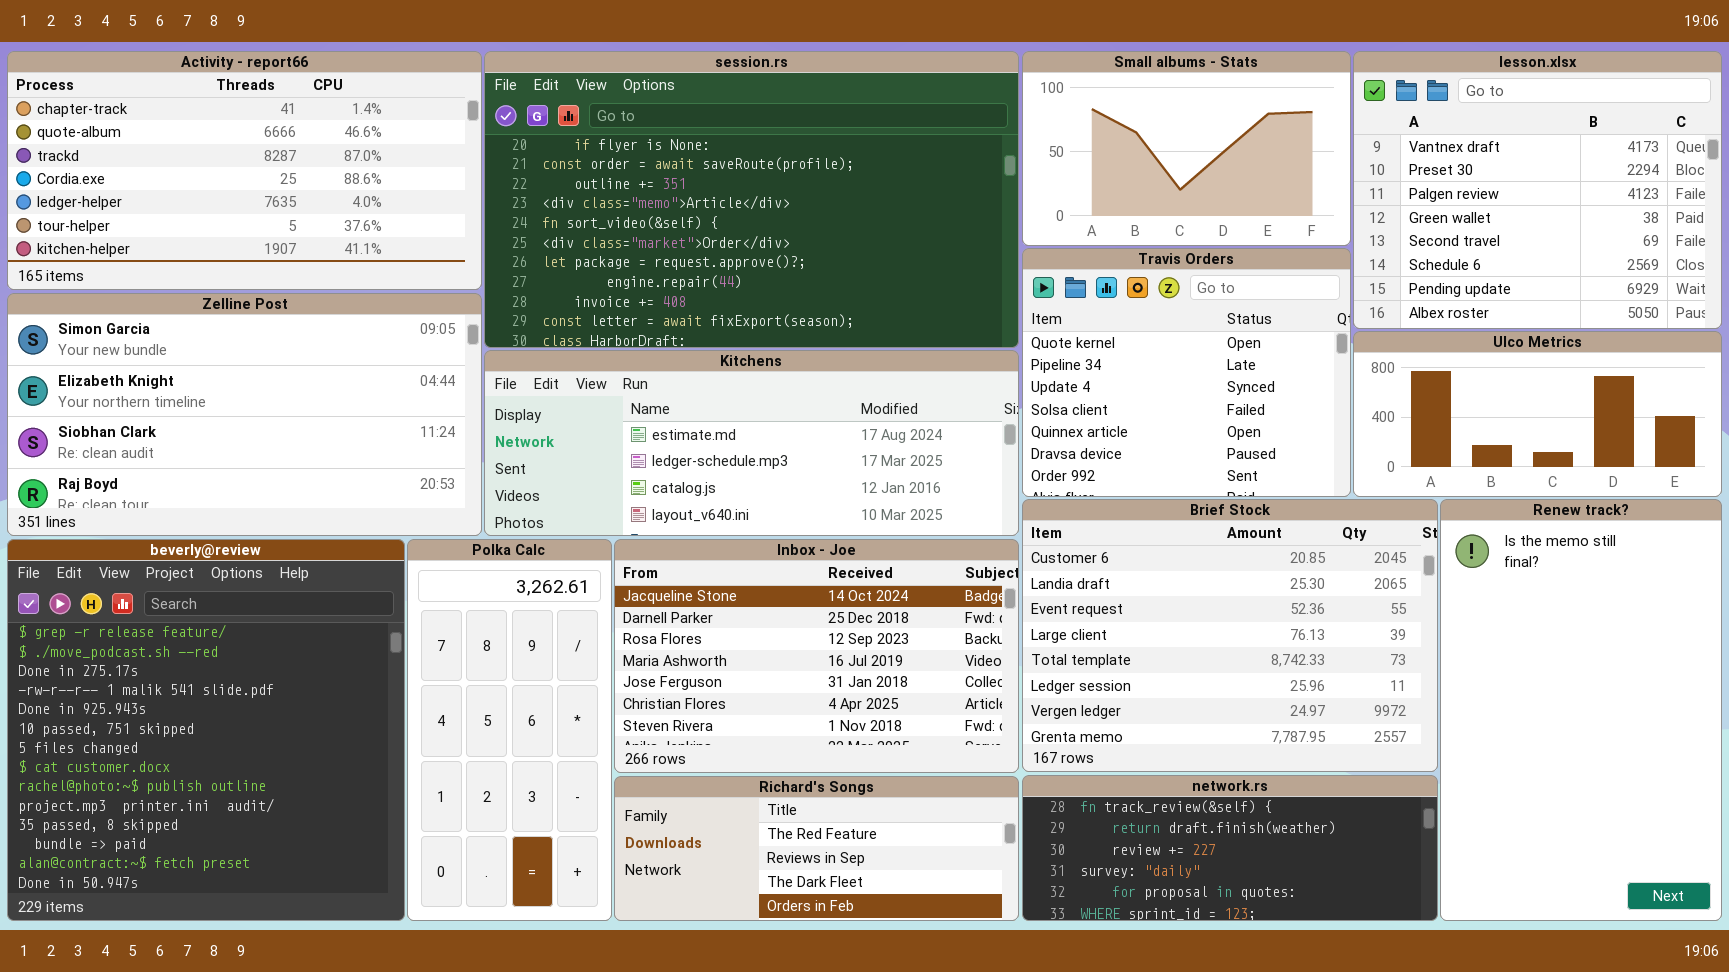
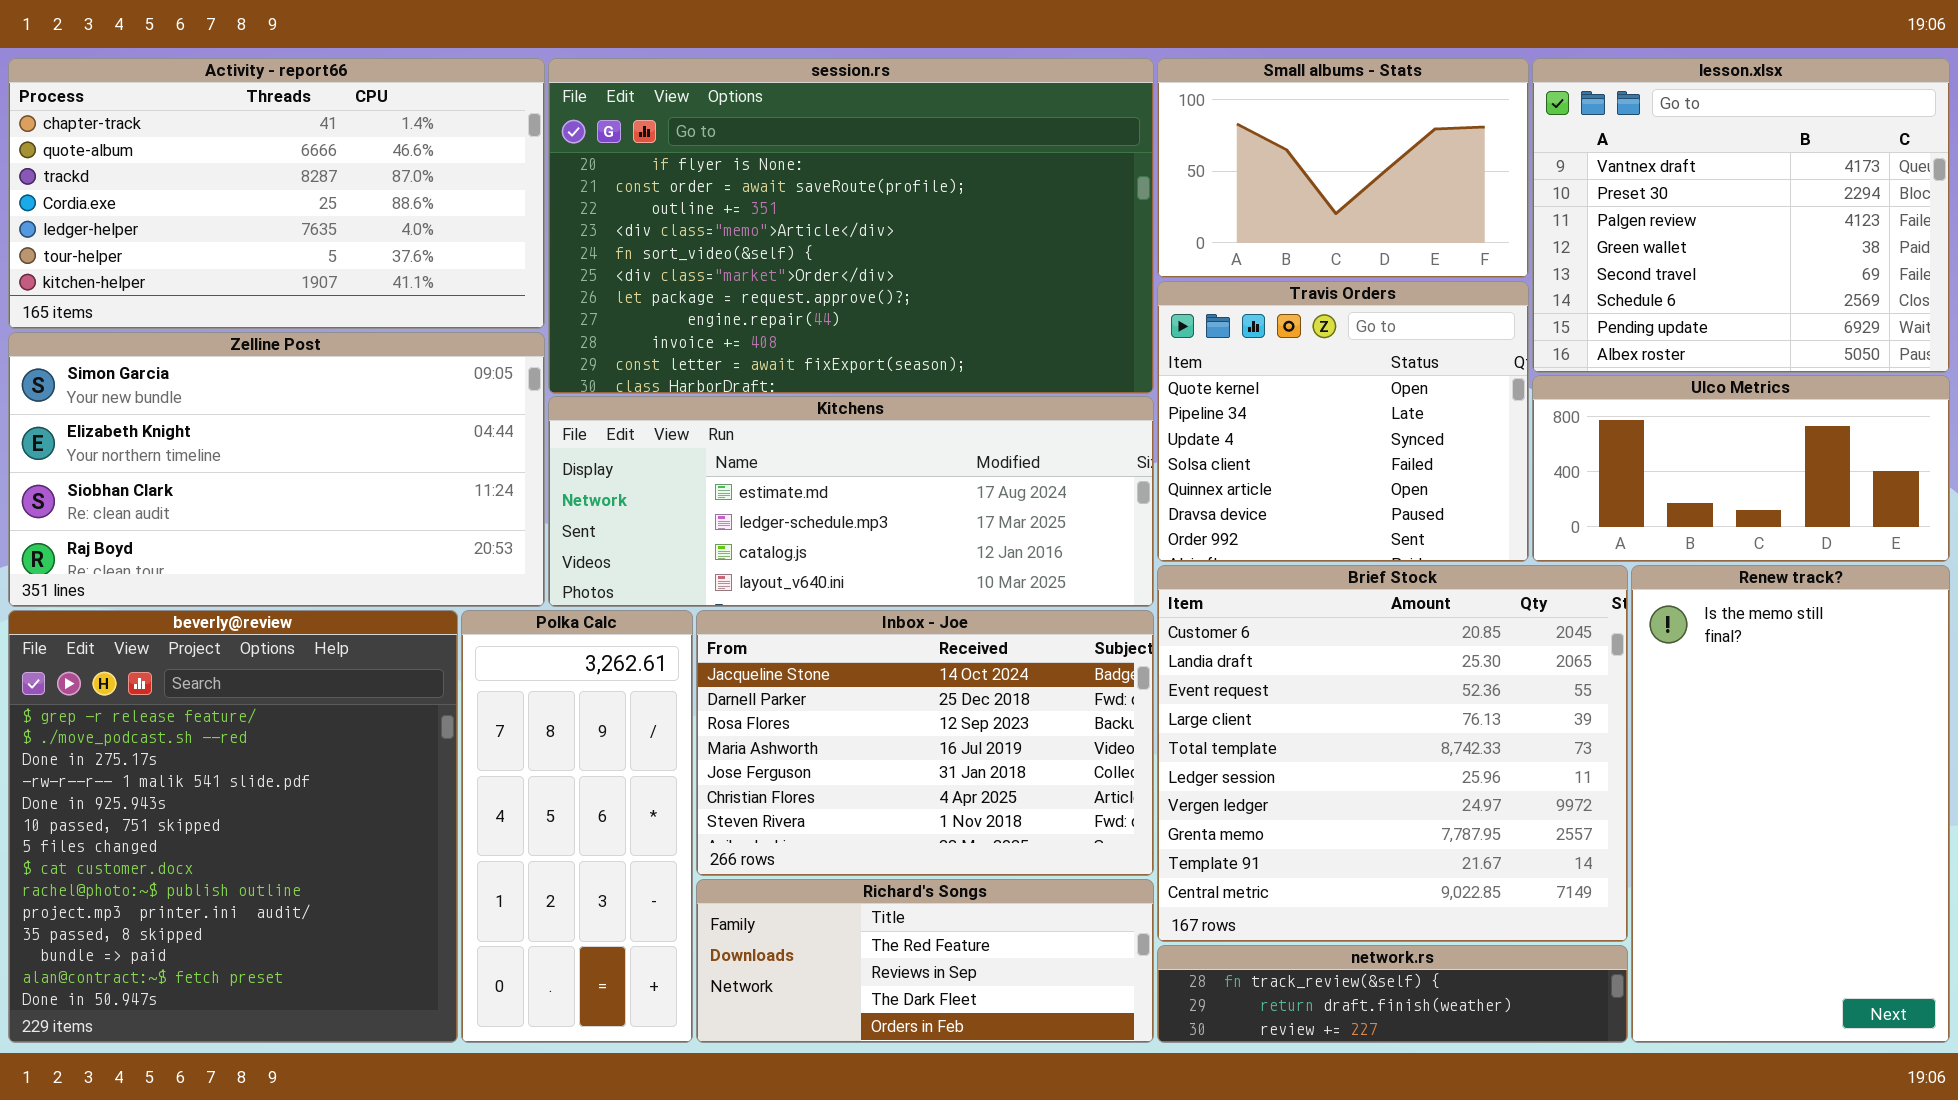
Brief Stock: [1022,499,1438,772] -> [1157,565,1628,942], resized
network.rs: [1022,775,1438,921] -> [1157,945,1628,1043], resized

